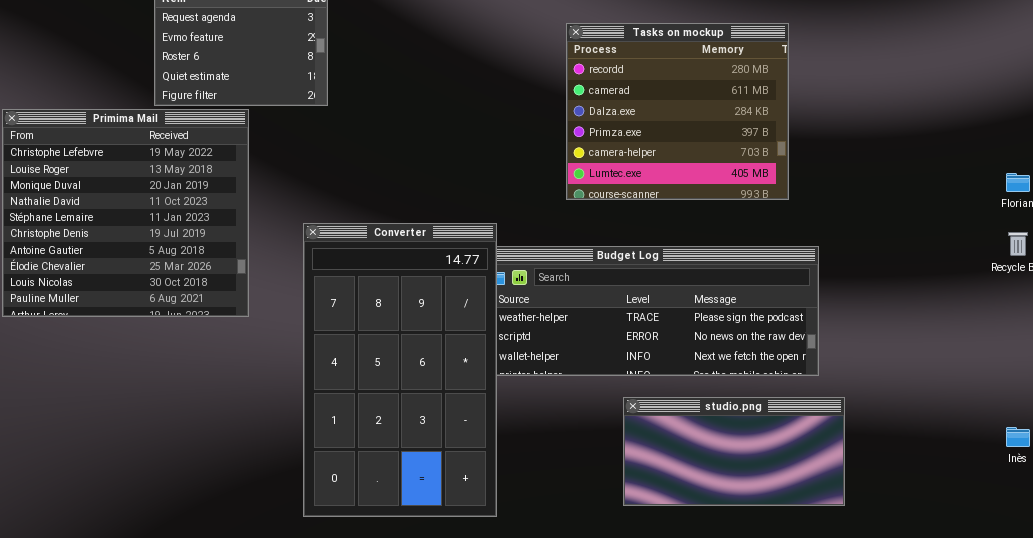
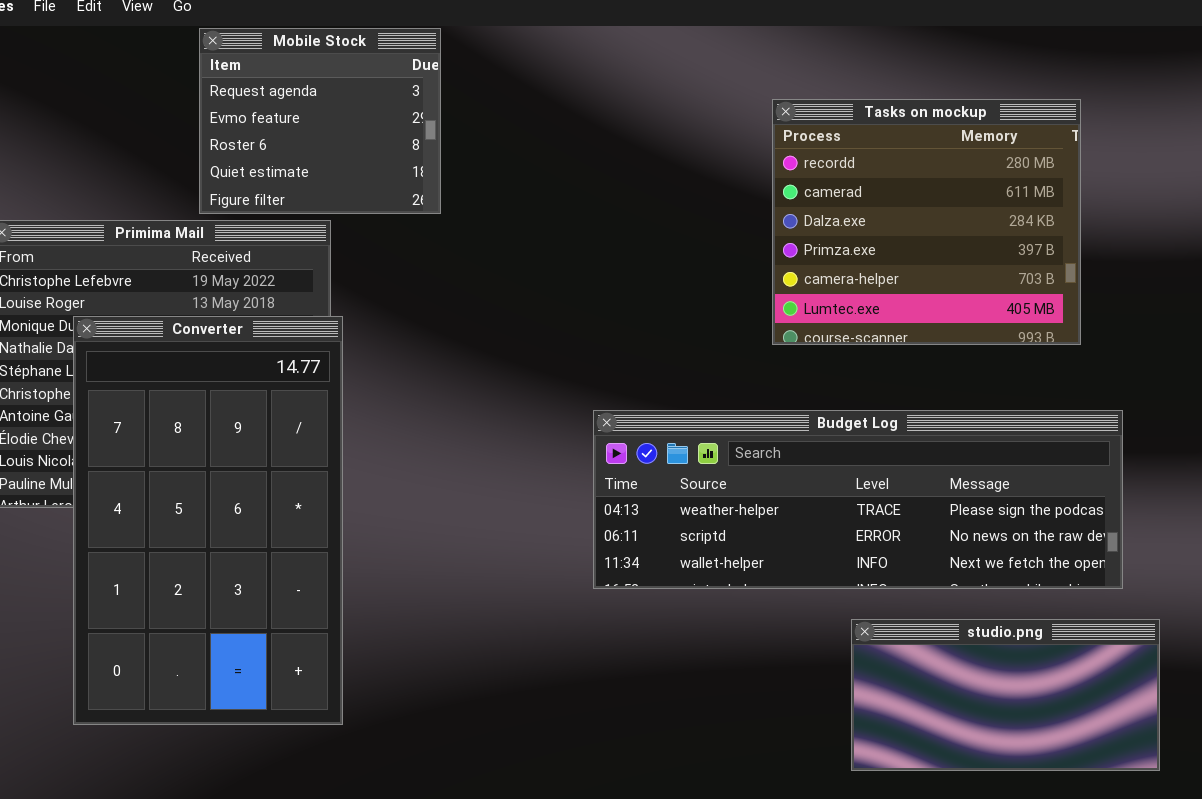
Converter: [303,223,497,517] -> [73,316,343,725], moved

